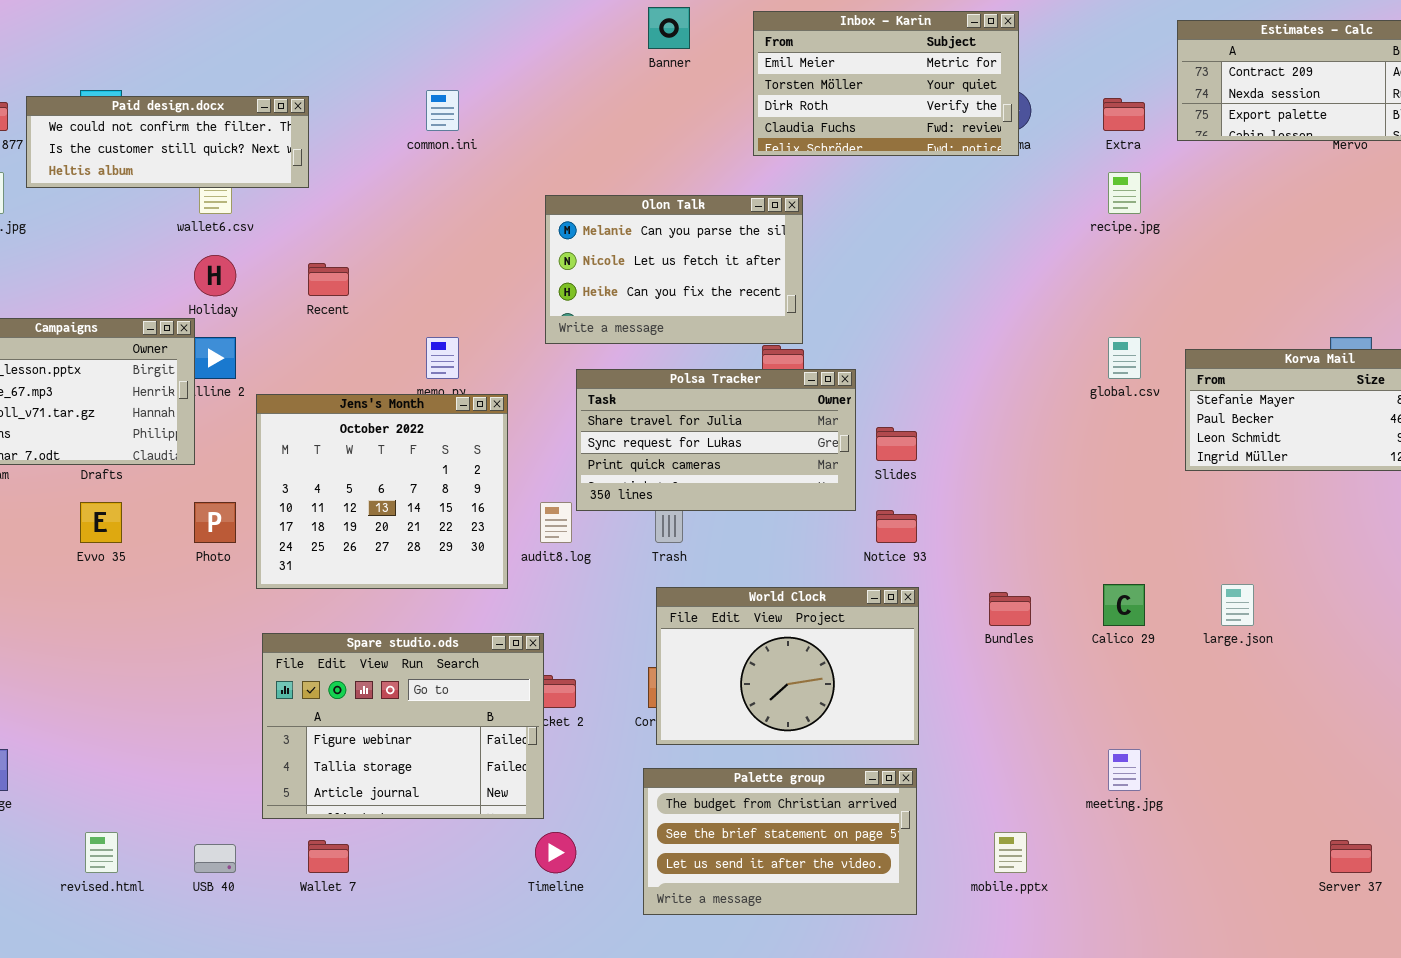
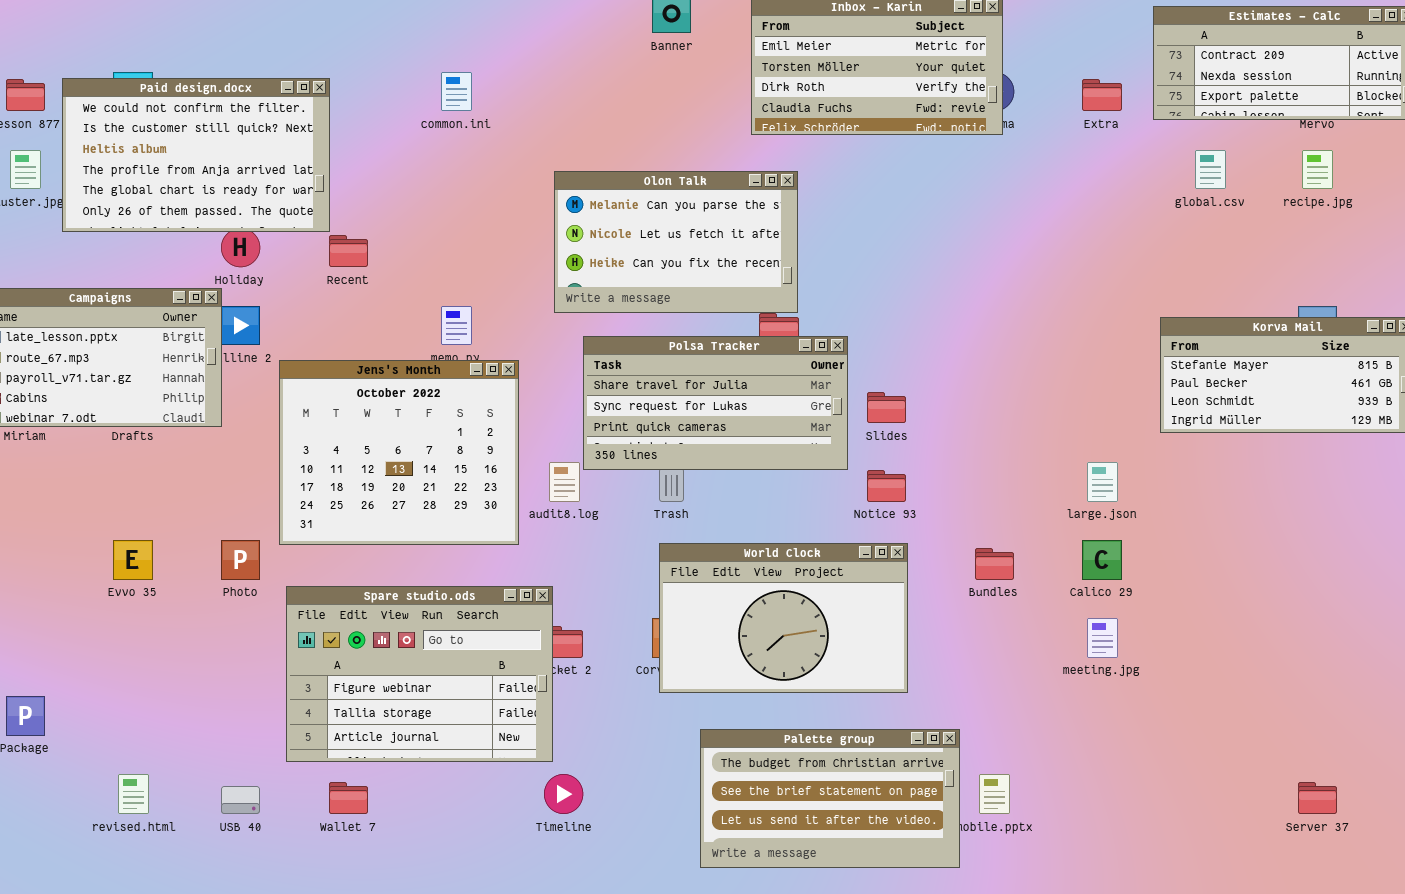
Paid design.docx: [26,96,309,188] -> [62,78,330,232], resized
recipe.jpg: [1108,172,1141,214] -> [1302,150,1333,189], moved
global.csv: [1108,337,1141,379] -> [1195,150,1226,189], moved
Evvo 35: [80,502,122,543] -> [113,540,153,580], moved
Photo: [194,502,236,543] -> [221,540,260,580], moved
large.json: [1221,584,1254,626] -> [1087,462,1118,502], moved
meeting.jpg: [1108,749,1141,791] -> [1087,618,1118,658], moved
Palette group: [643,768,917,915] -> [700,729,960,868], moved

